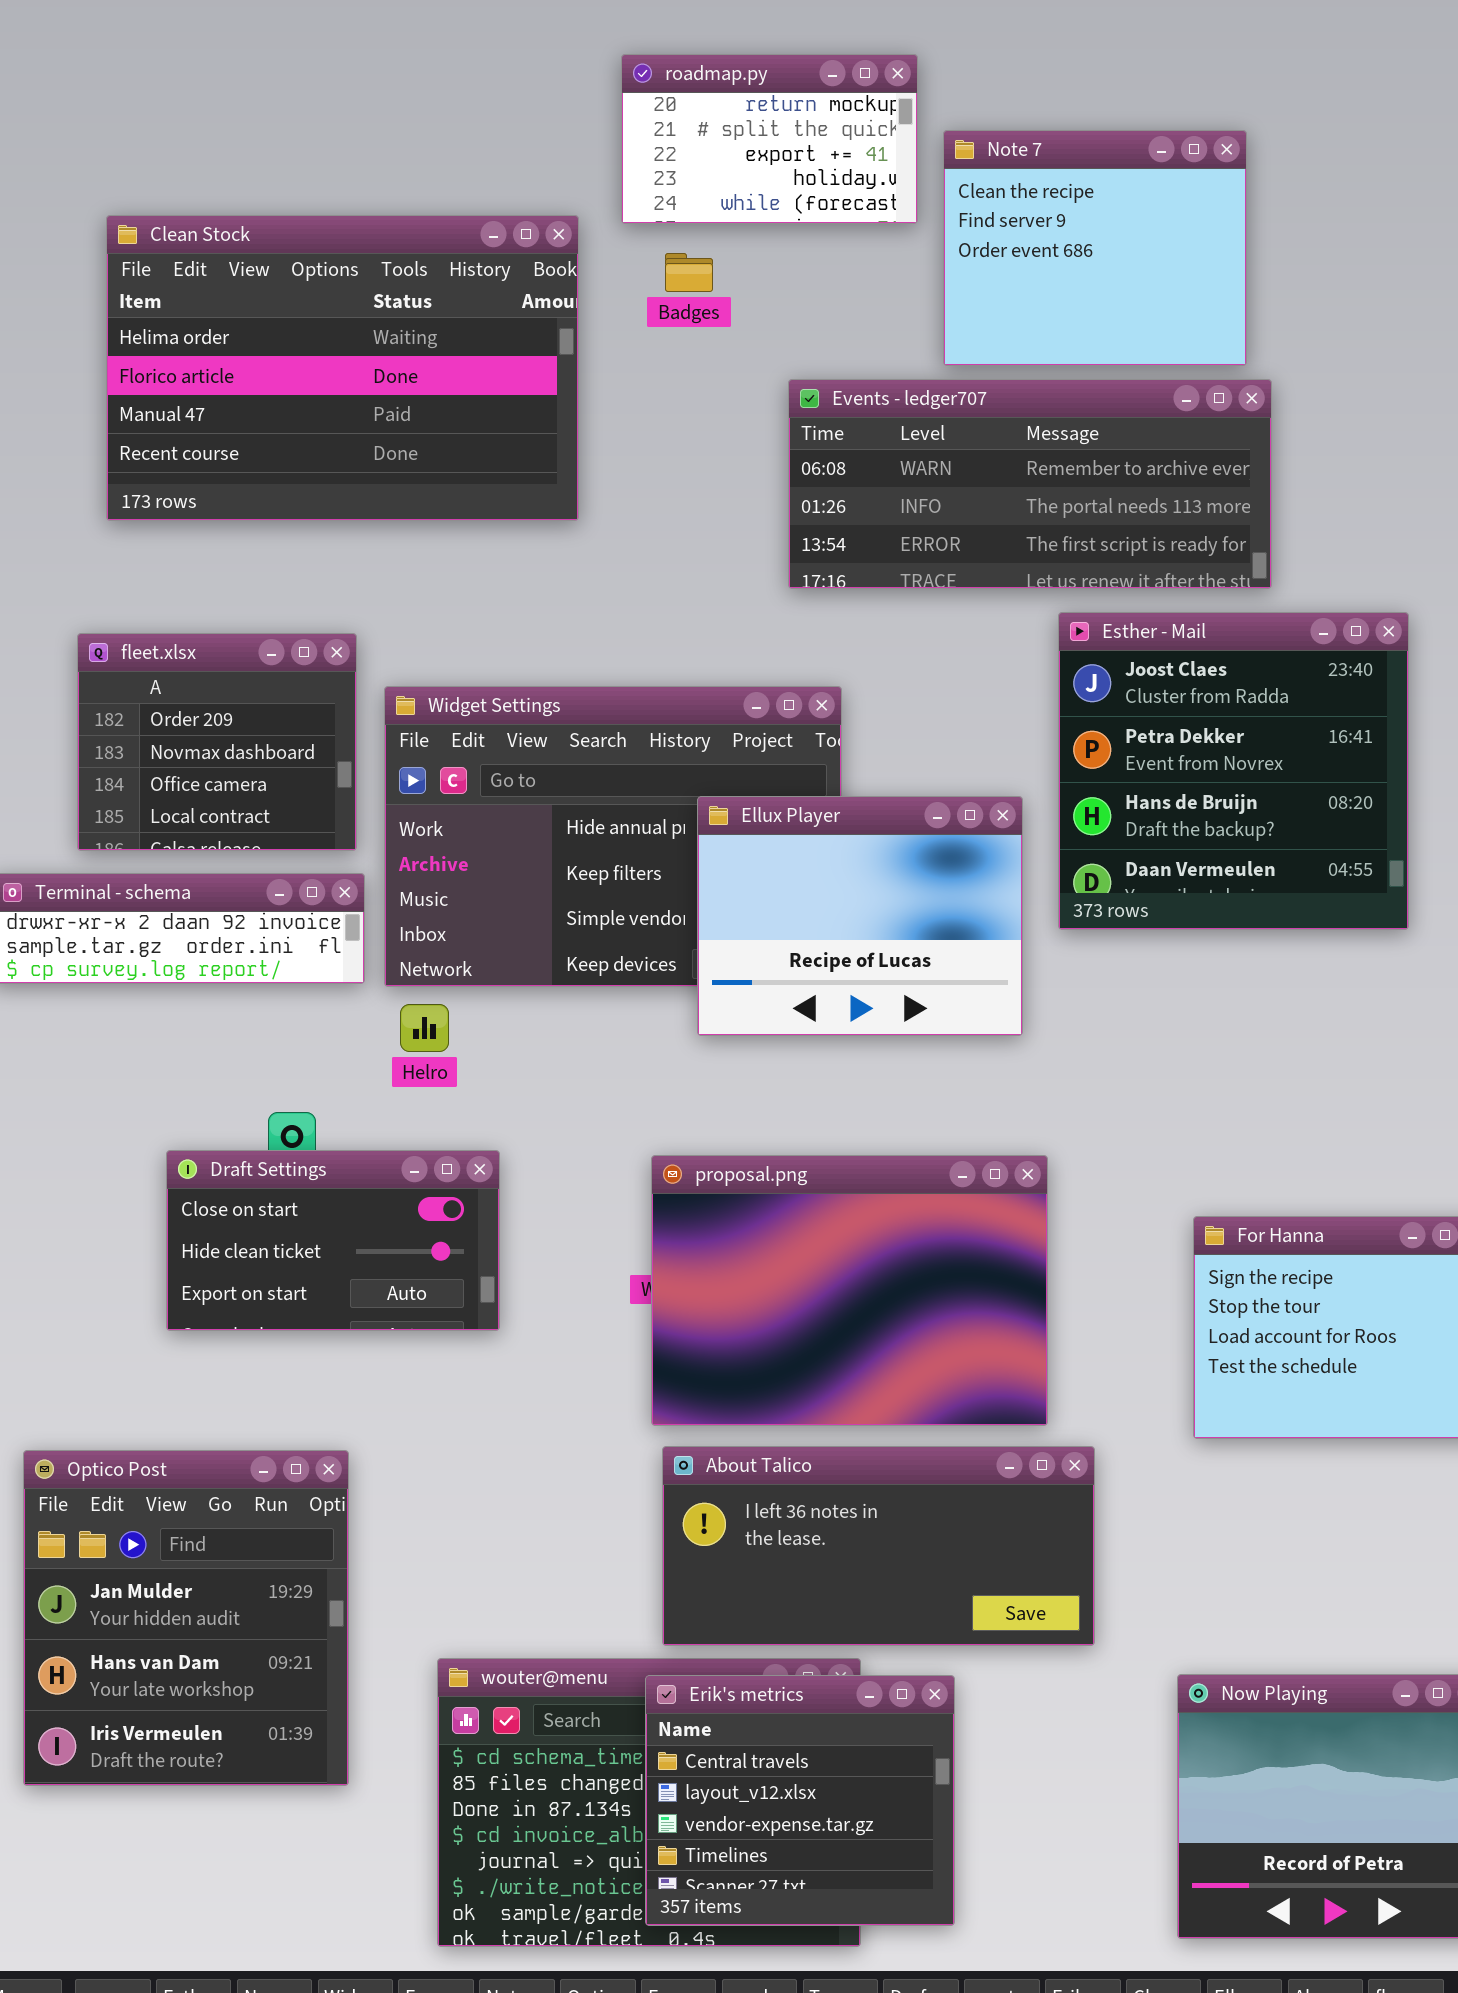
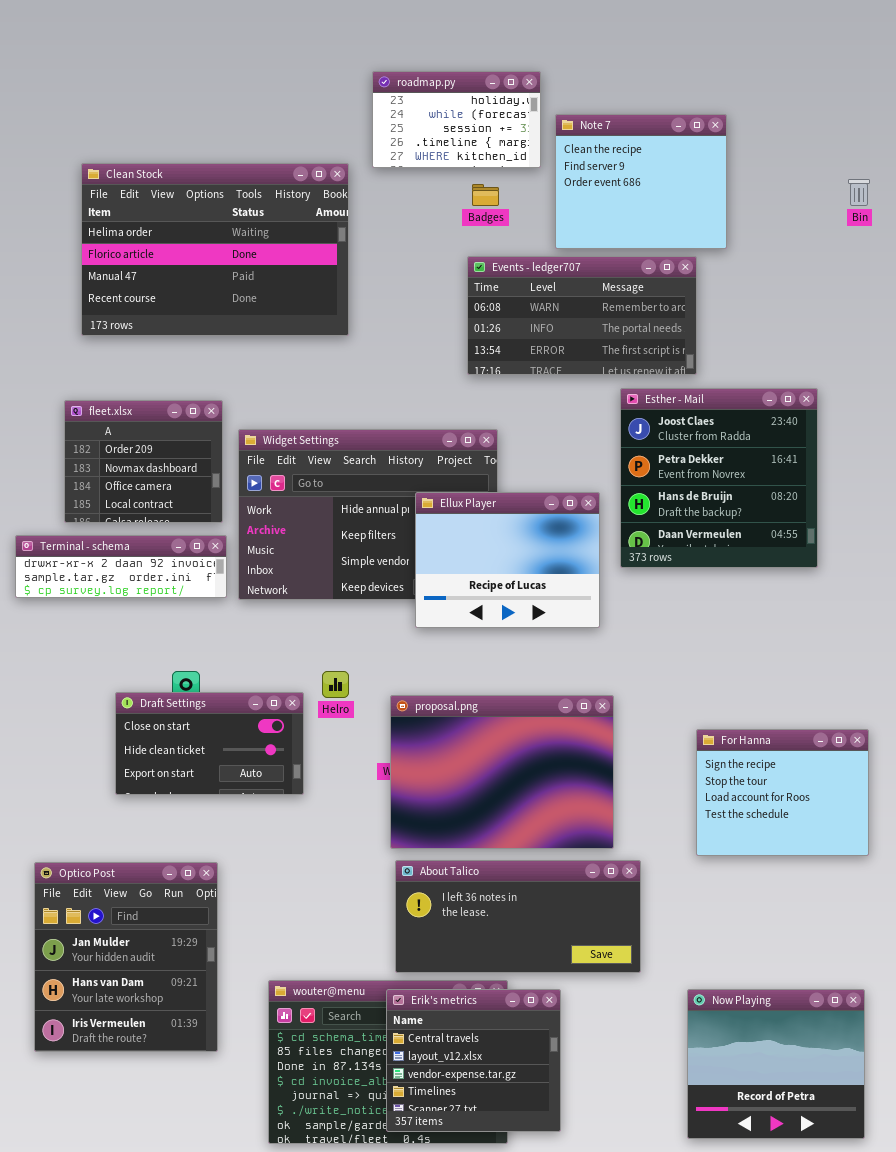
roadmap.py: [621,54,918,224] -> [372,71,541,168], scrolled down 3 rows
Badges: [665,253,713,292] -> [472,184,499,206], moved
Events - ledger707: [788,379,1272,589] -> [467,256,697,375], resized
Helro: [400,1004,449,1052] -> [322,671,349,698], moved

